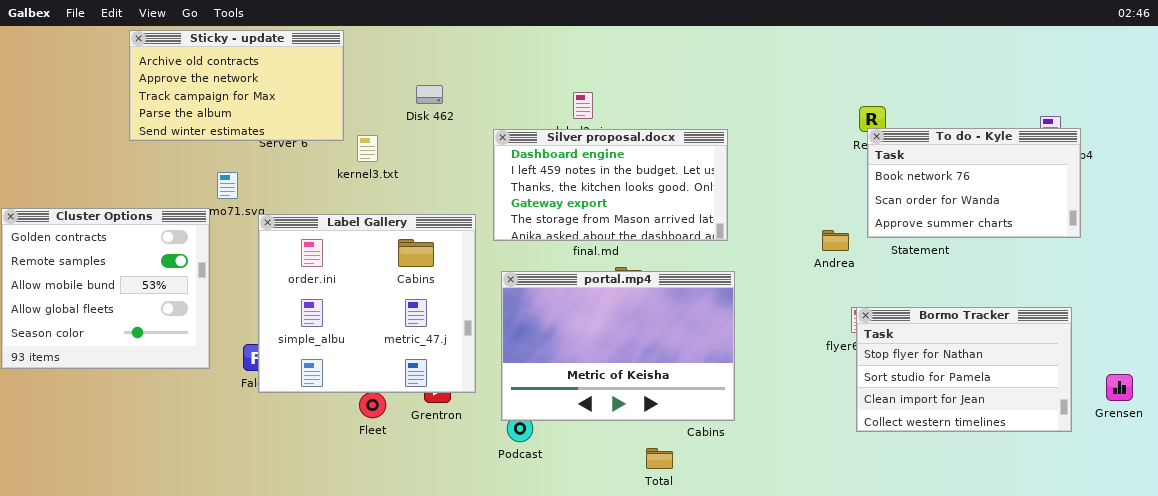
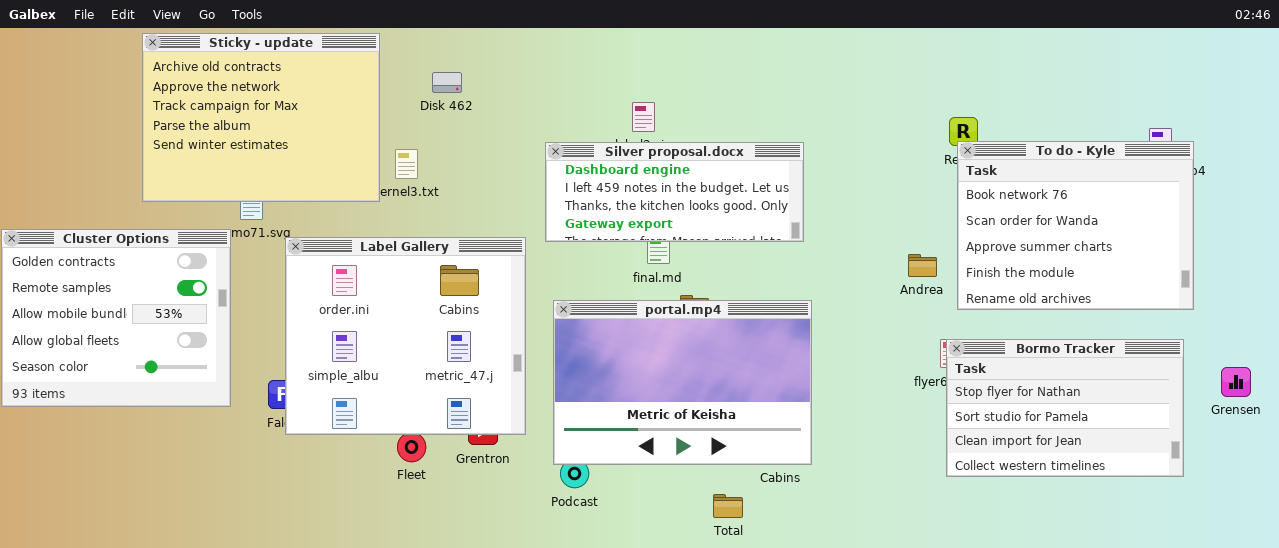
Sticky - update: [129,30,344,141] -> [142,33,380,202], resized
Disk 462: [416,85,443,104] -> [432,72,462,93], moved
To do - Kyle: [867,128,1081,238] -> [957,141,1194,310], resized
Silver proposal.docx: [493,129,728,241] -> [545,142,804,242], resized
Grensen: [1106,374,1133,401] -> [1221,367,1251,397], moved

